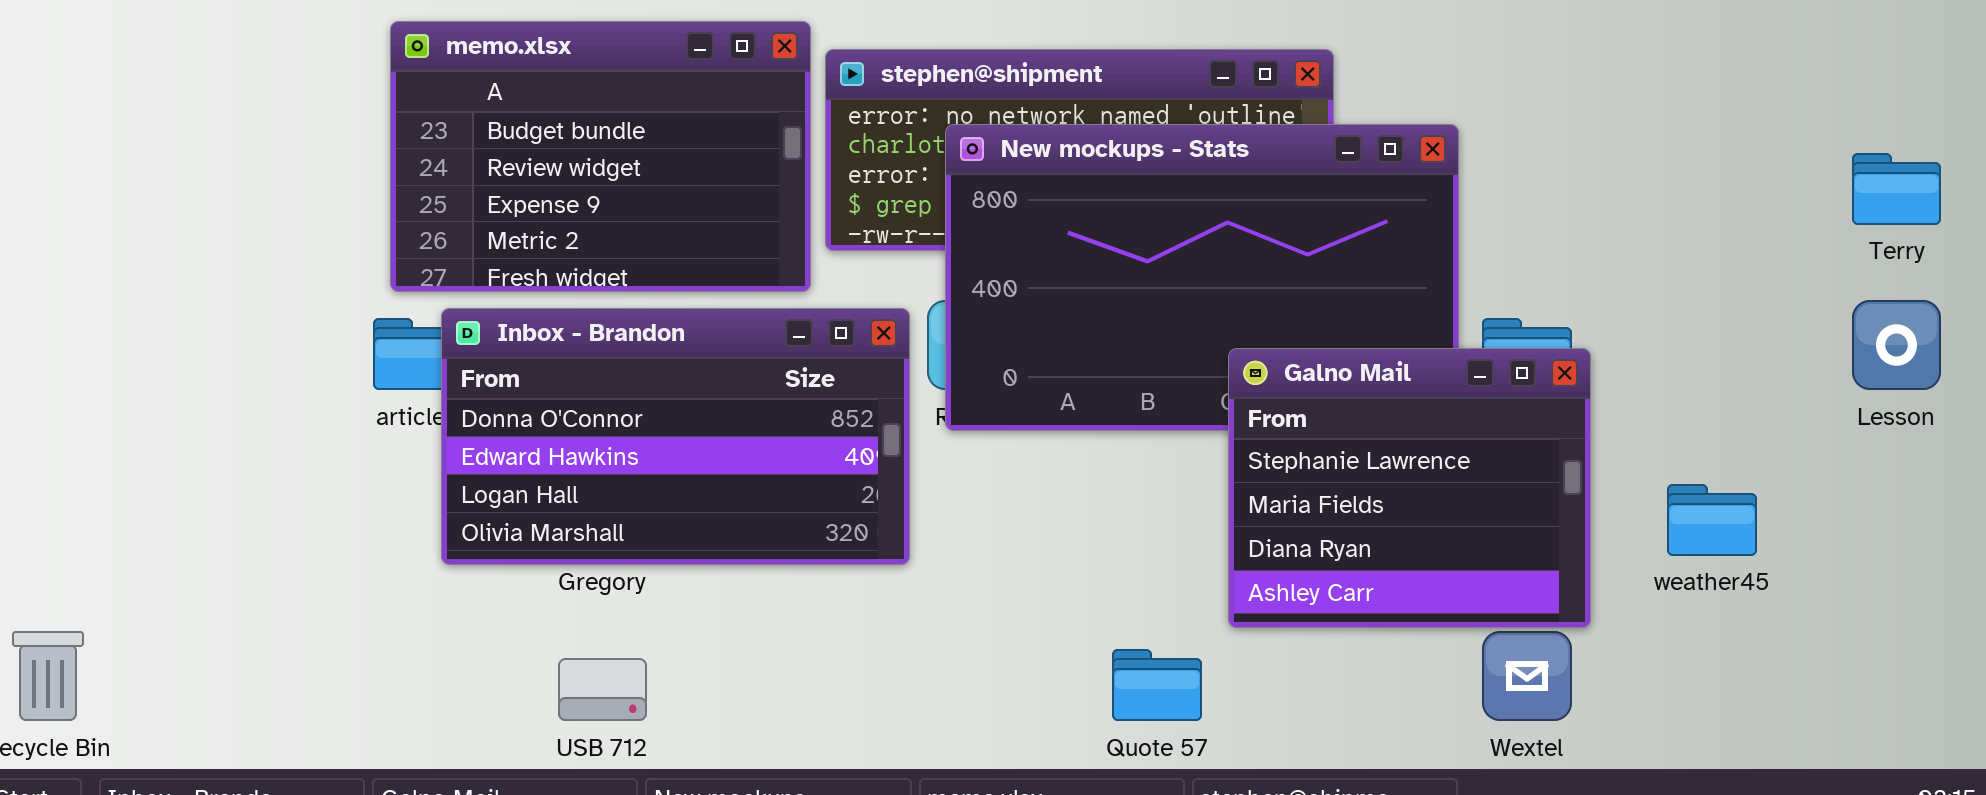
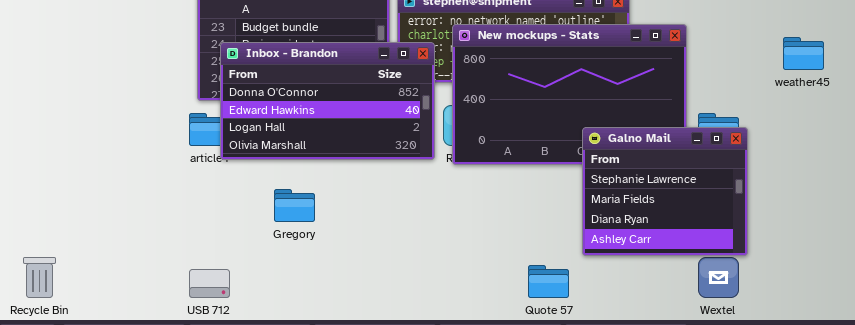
Inbox - Brandon: [441,308,910,565] -> [220,42,435,160], moved
weather45: [1667,484,1757,556] -> [783,37,824,70], moved
USB 712: [558,658,647,721] -> [189,269,230,298], moved

